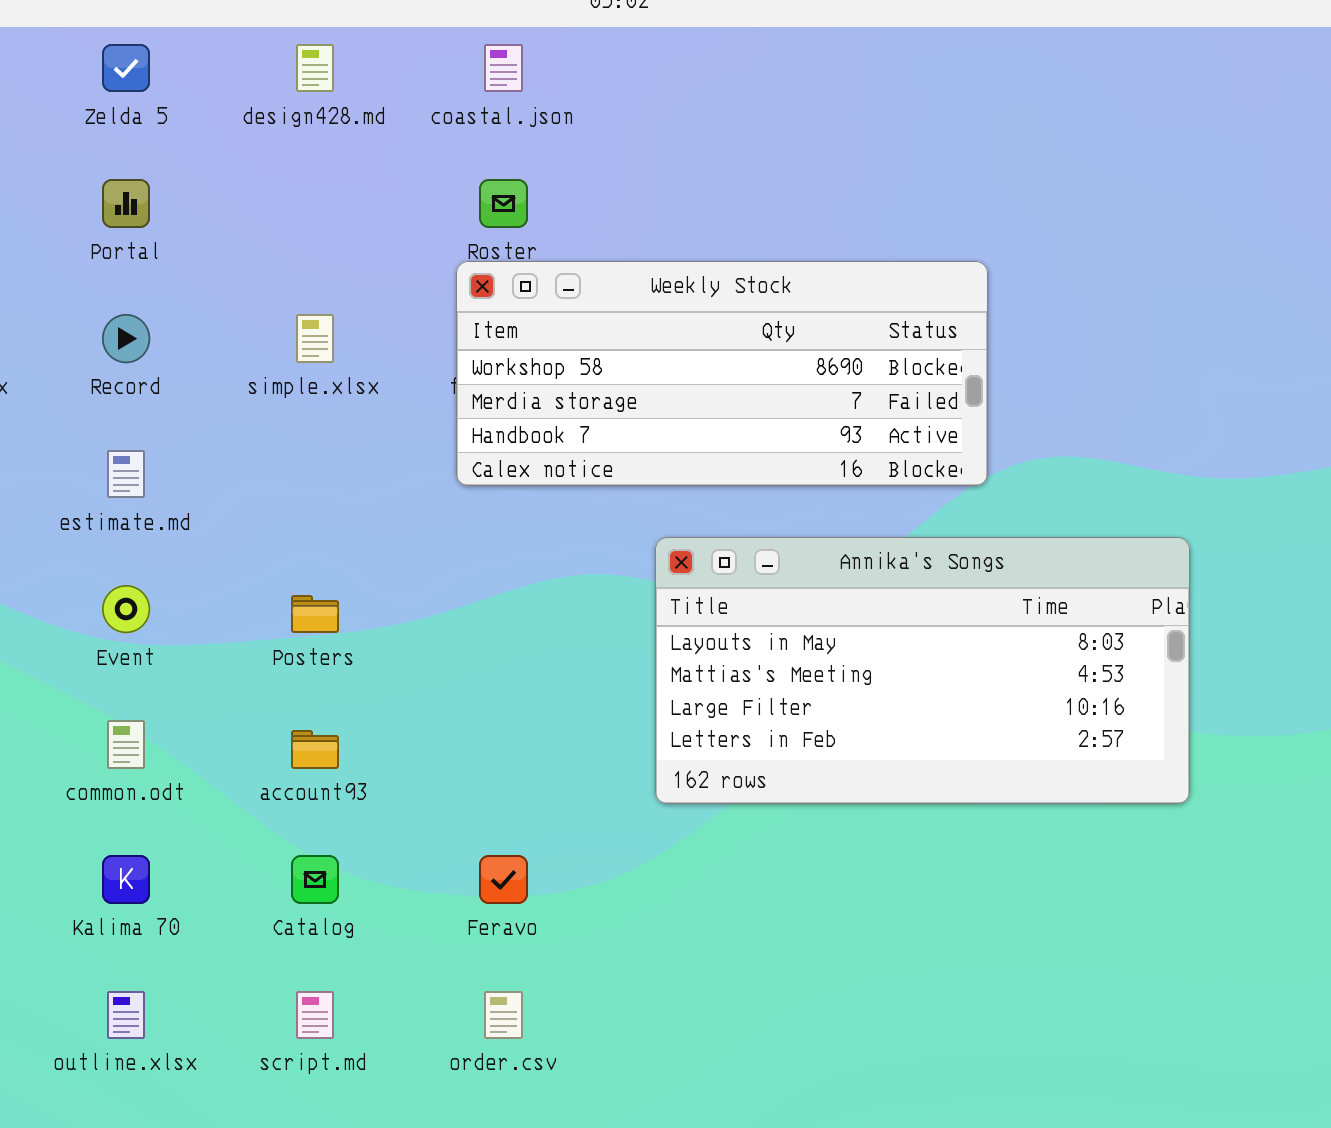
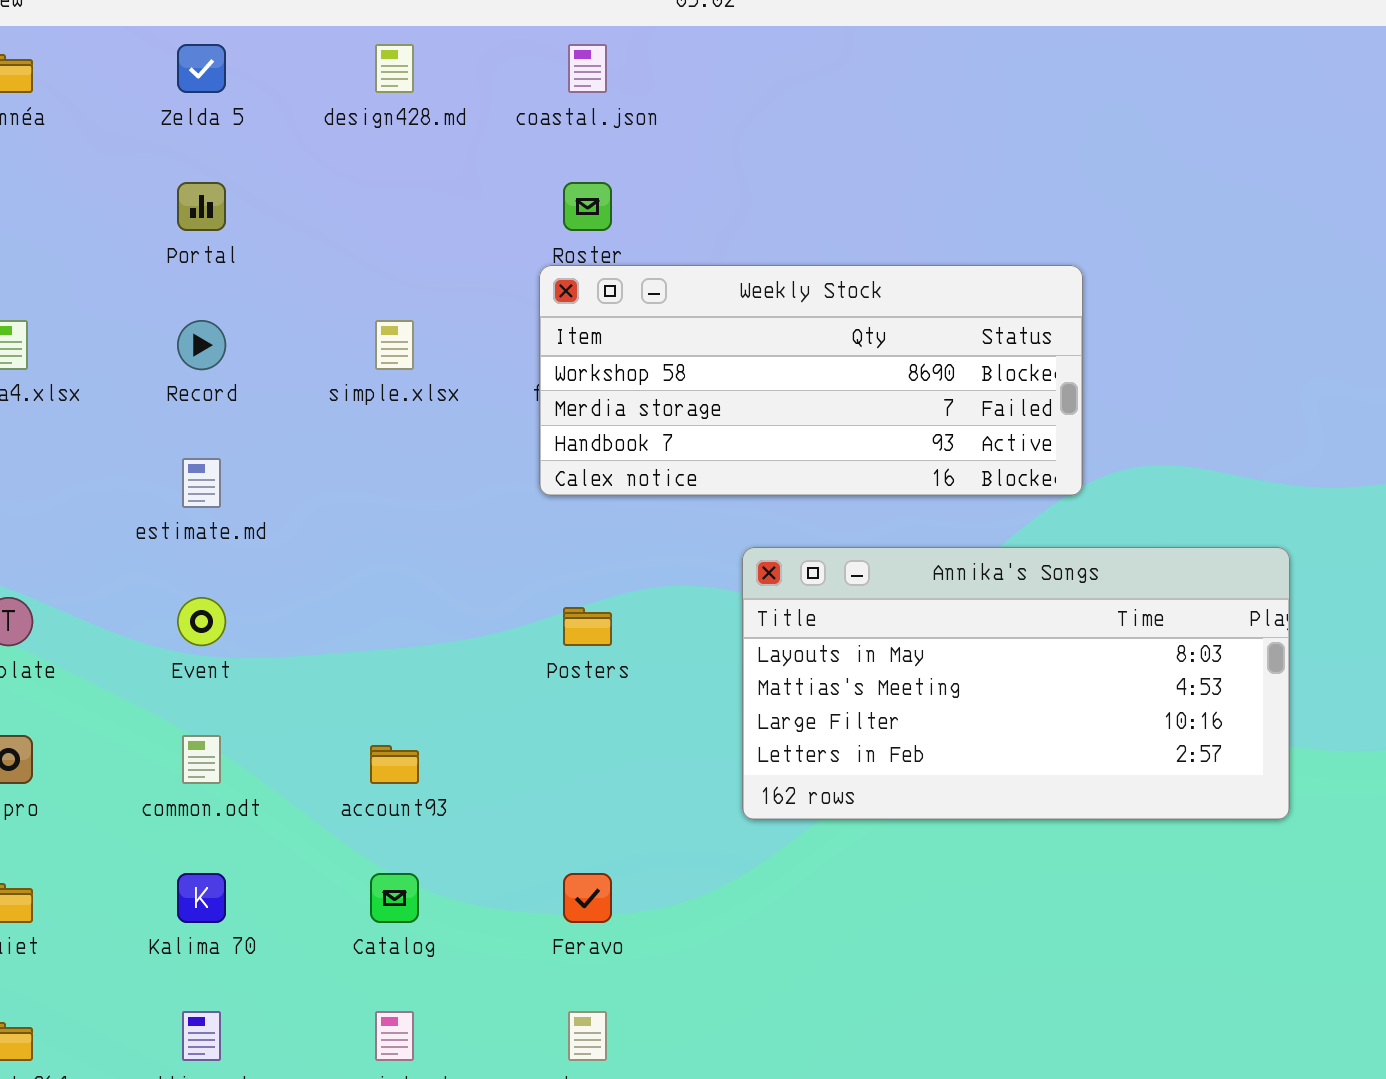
Posters: [291,595,339,633] -> [563,607,612,646], moved

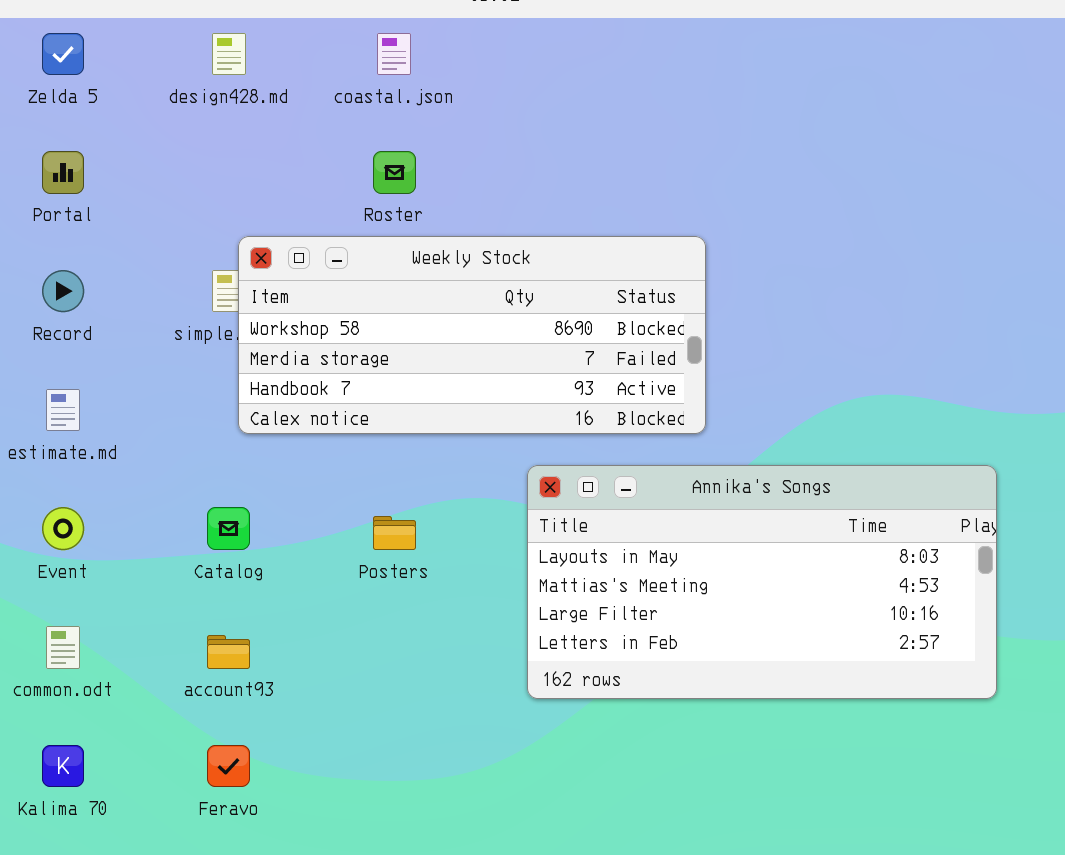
Weekly Stock: [539,265,1083,496] -> [238,236,706,434], moved
Catalog: [370,873,419,923] -> [207,507,250,550], moved
Feravo: [563,873,612,923] -> [207,745,250,787], moved

